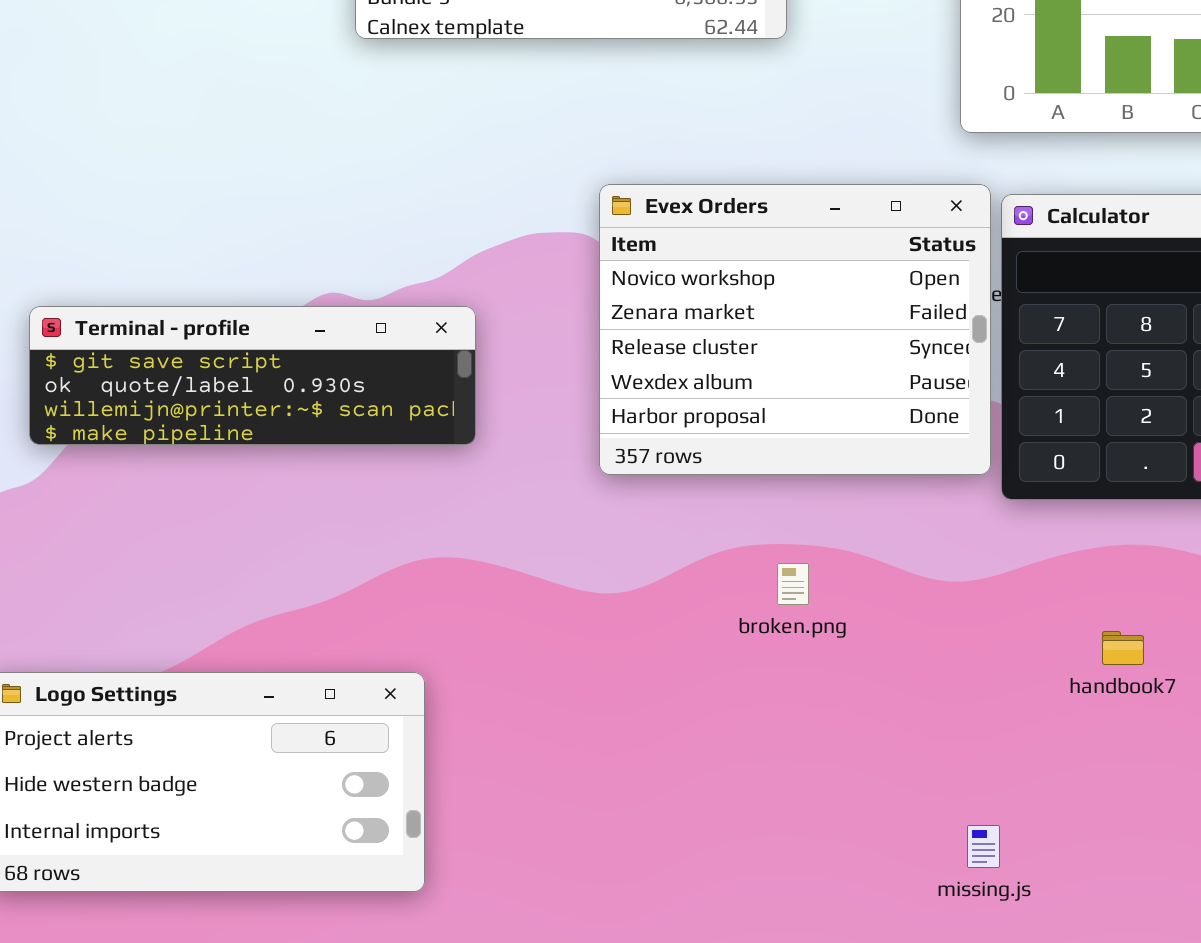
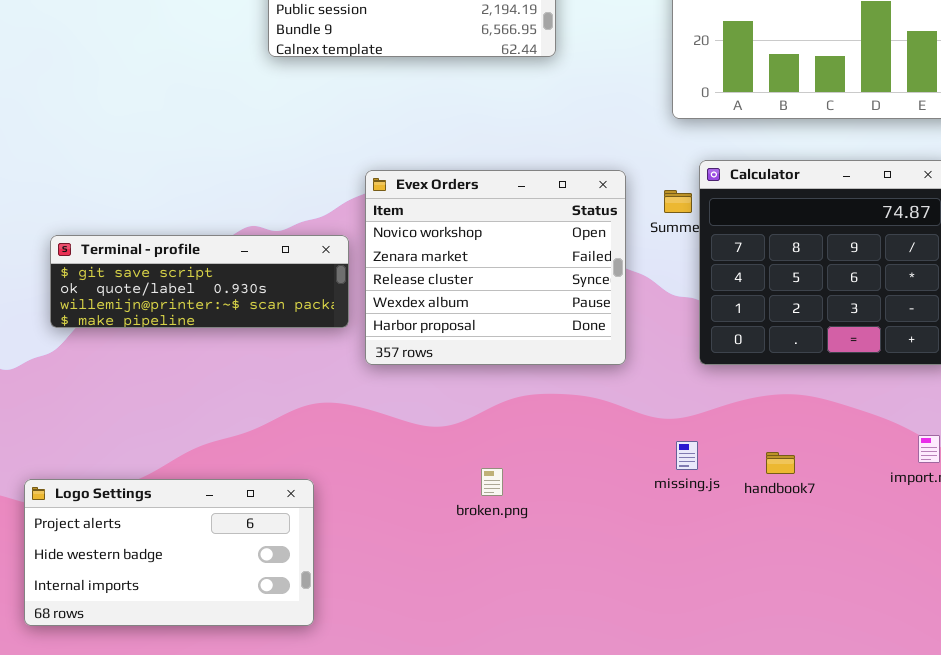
Evex Orders: [599,184,991,475] -> [365,170,626,365], moved
broken.png: [777,563,809,605] -> [481,468,503,496], moved
missing.js: [967,825,1000,868] -> [676,441,698,470], moved

